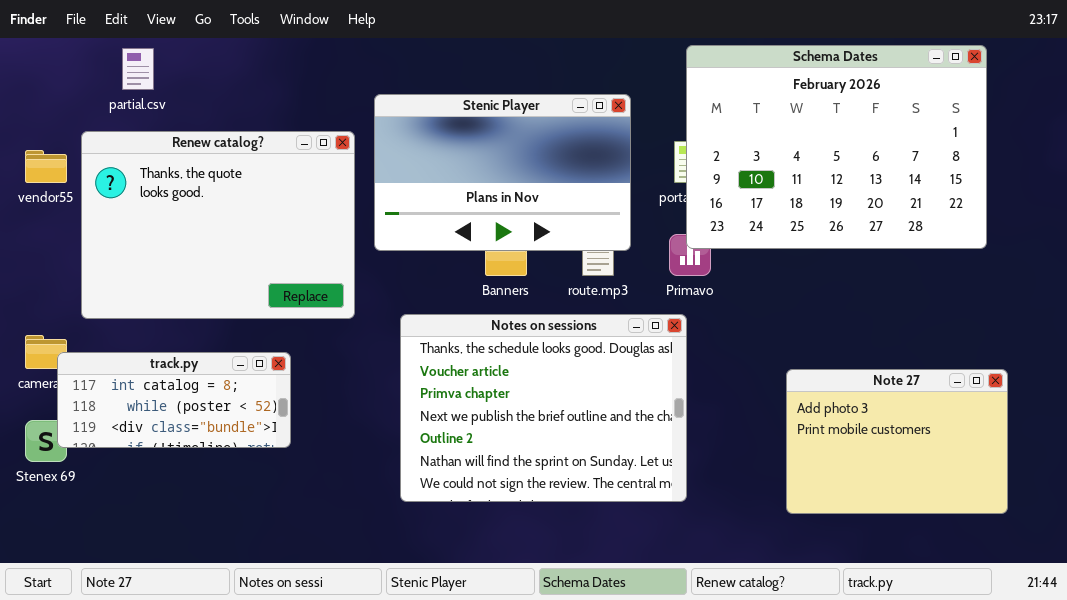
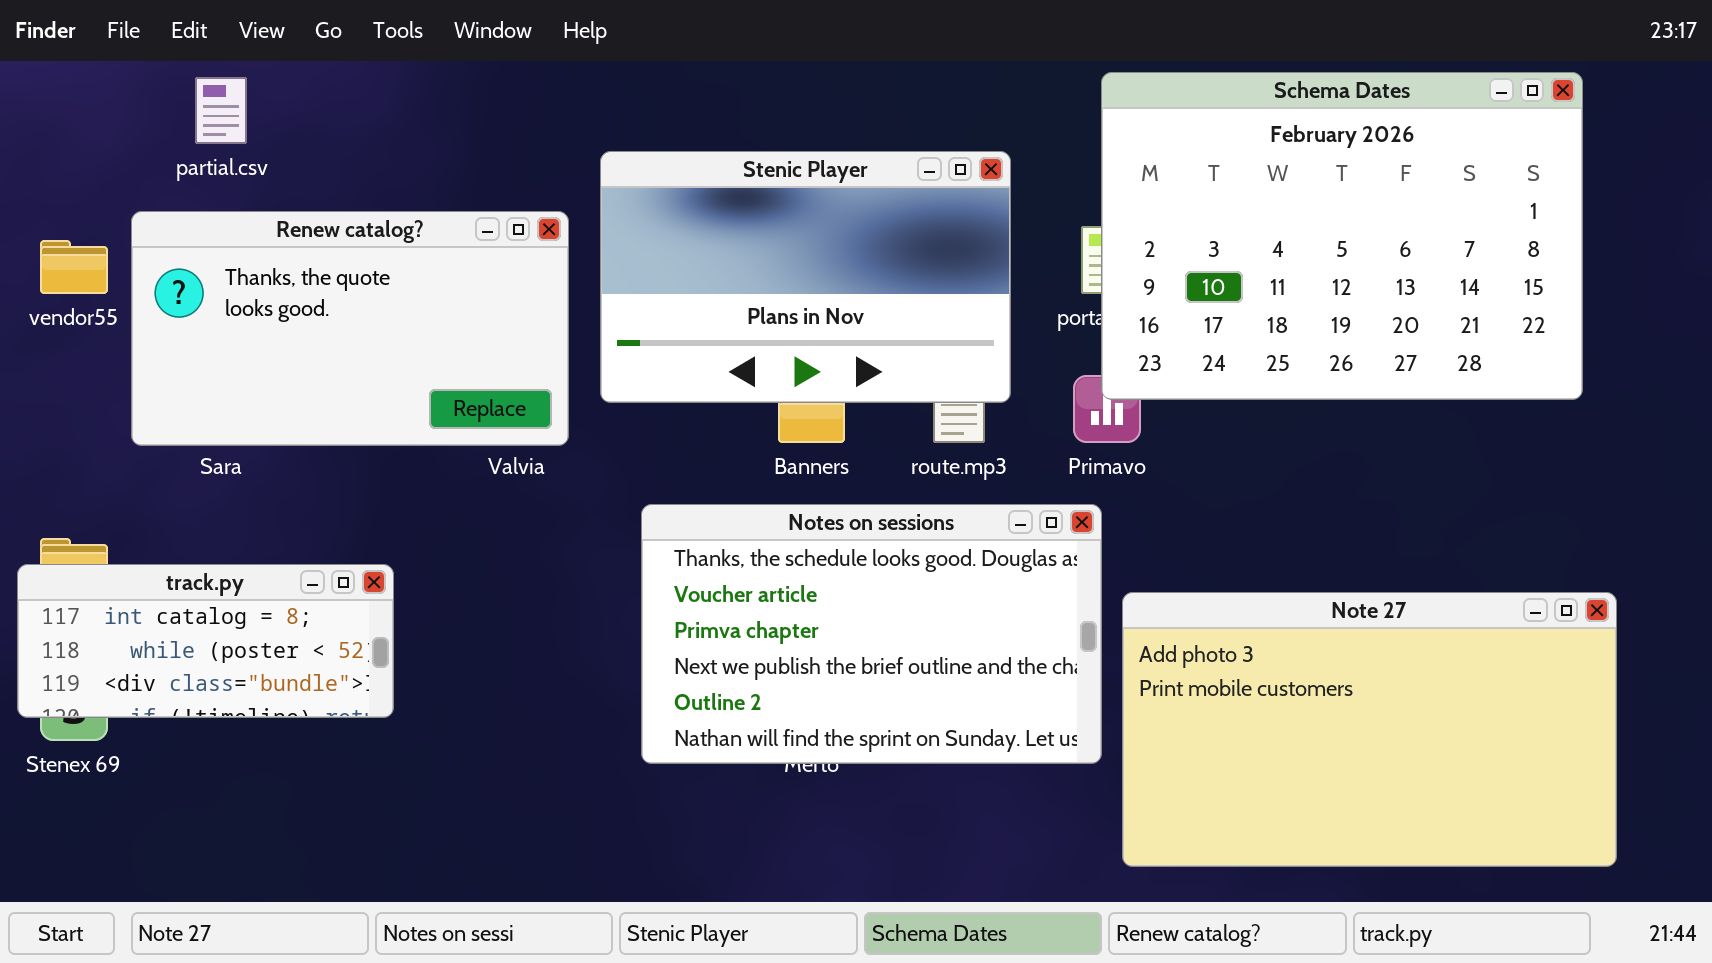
Renew catalog?: [81,131,355,319] -> [131,211,569,446], resized
Notes on sessions: [400,314,687,502] -> [641,504,1102,764], resized
track.py: [57,352,291,448] -> [17,564,394,718], moved
Note 27: [786,369,1008,514] -> [1122,592,1617,867], resized

